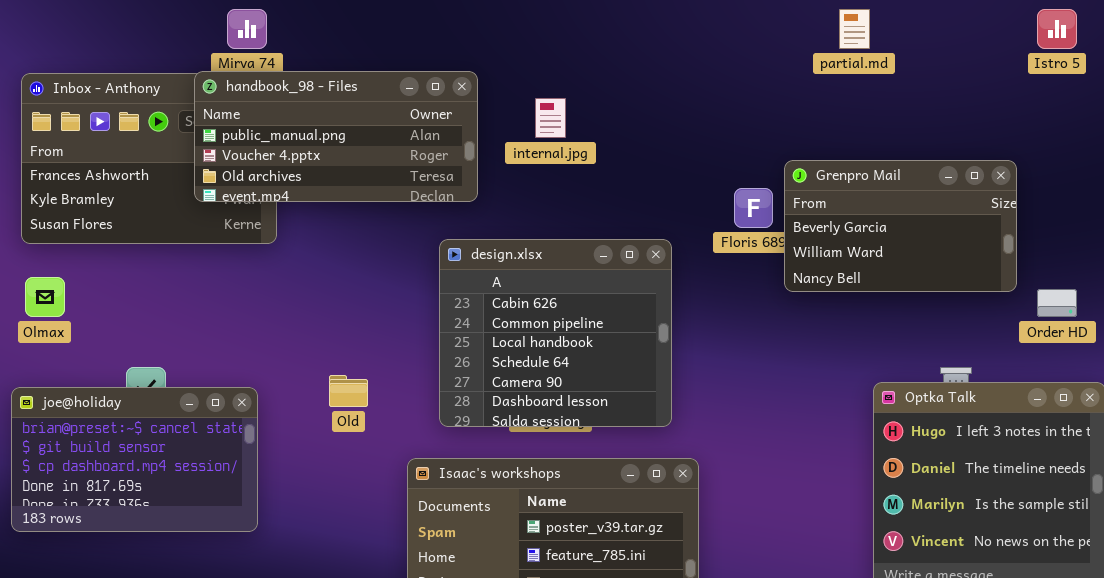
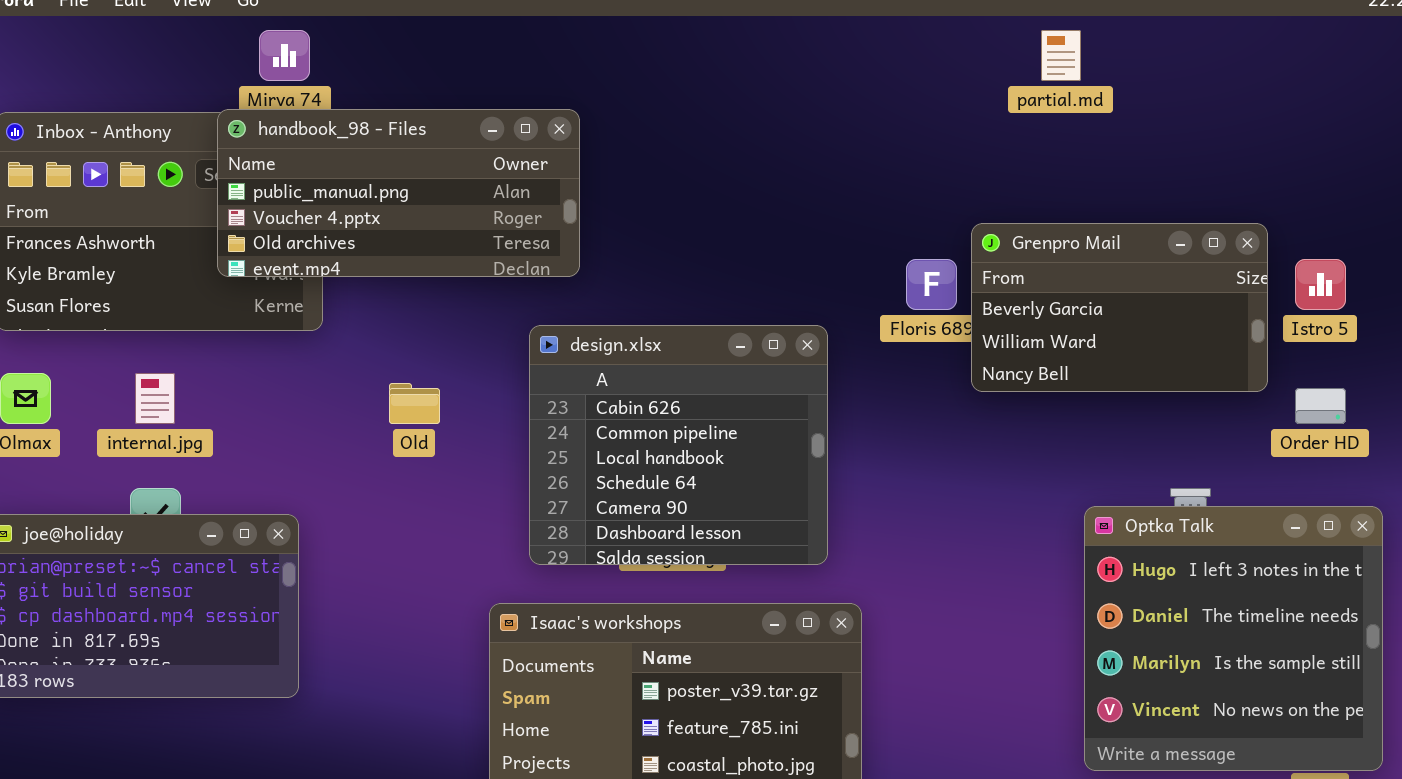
Istro 5: [1037,9,1077,49] -> [1295,259,1346,310], moved
internal.jpg: [535,98,566,138] -> [135,373,175,424], moved
Old: [329,375,368,407] -> [389,383,440,424], moved

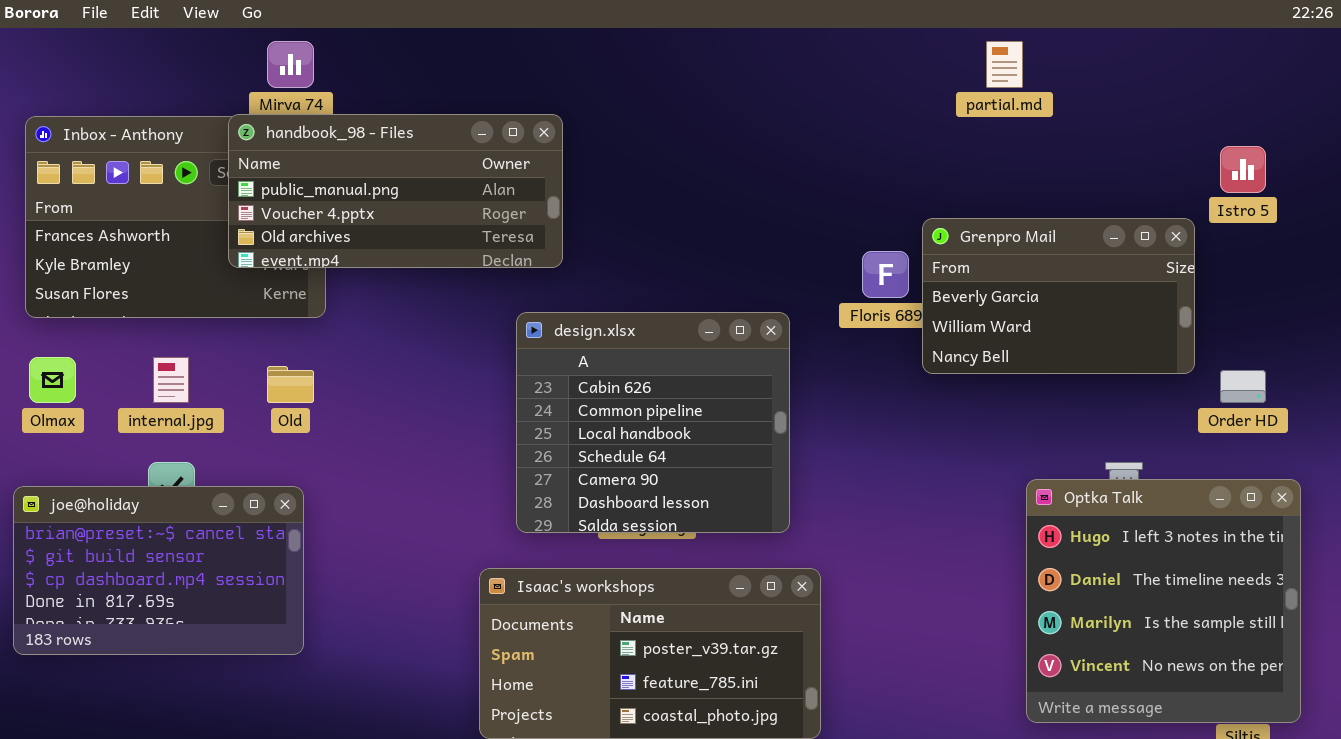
Istro 5: [1295,259,1346,310] -> [1220,146,1266,193], moved
Old: [389,383,440,424] -> [267,366,314,403], moved

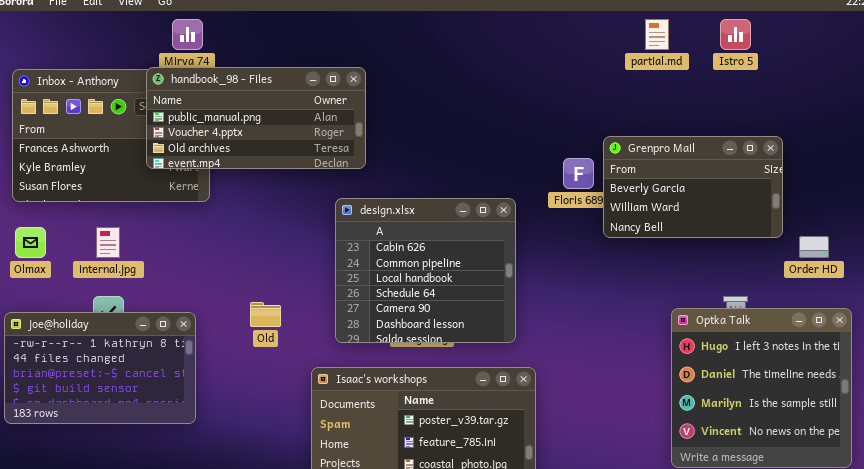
Istro 5: [1220,146,1266,193] -> [720,19,751,50], moved
Old: [267,366,314,403] -> [250,302,281,327], moved
joe@holiday: [13,486,304,655] -> [4,312,196,424], scrolled up 2 rows

